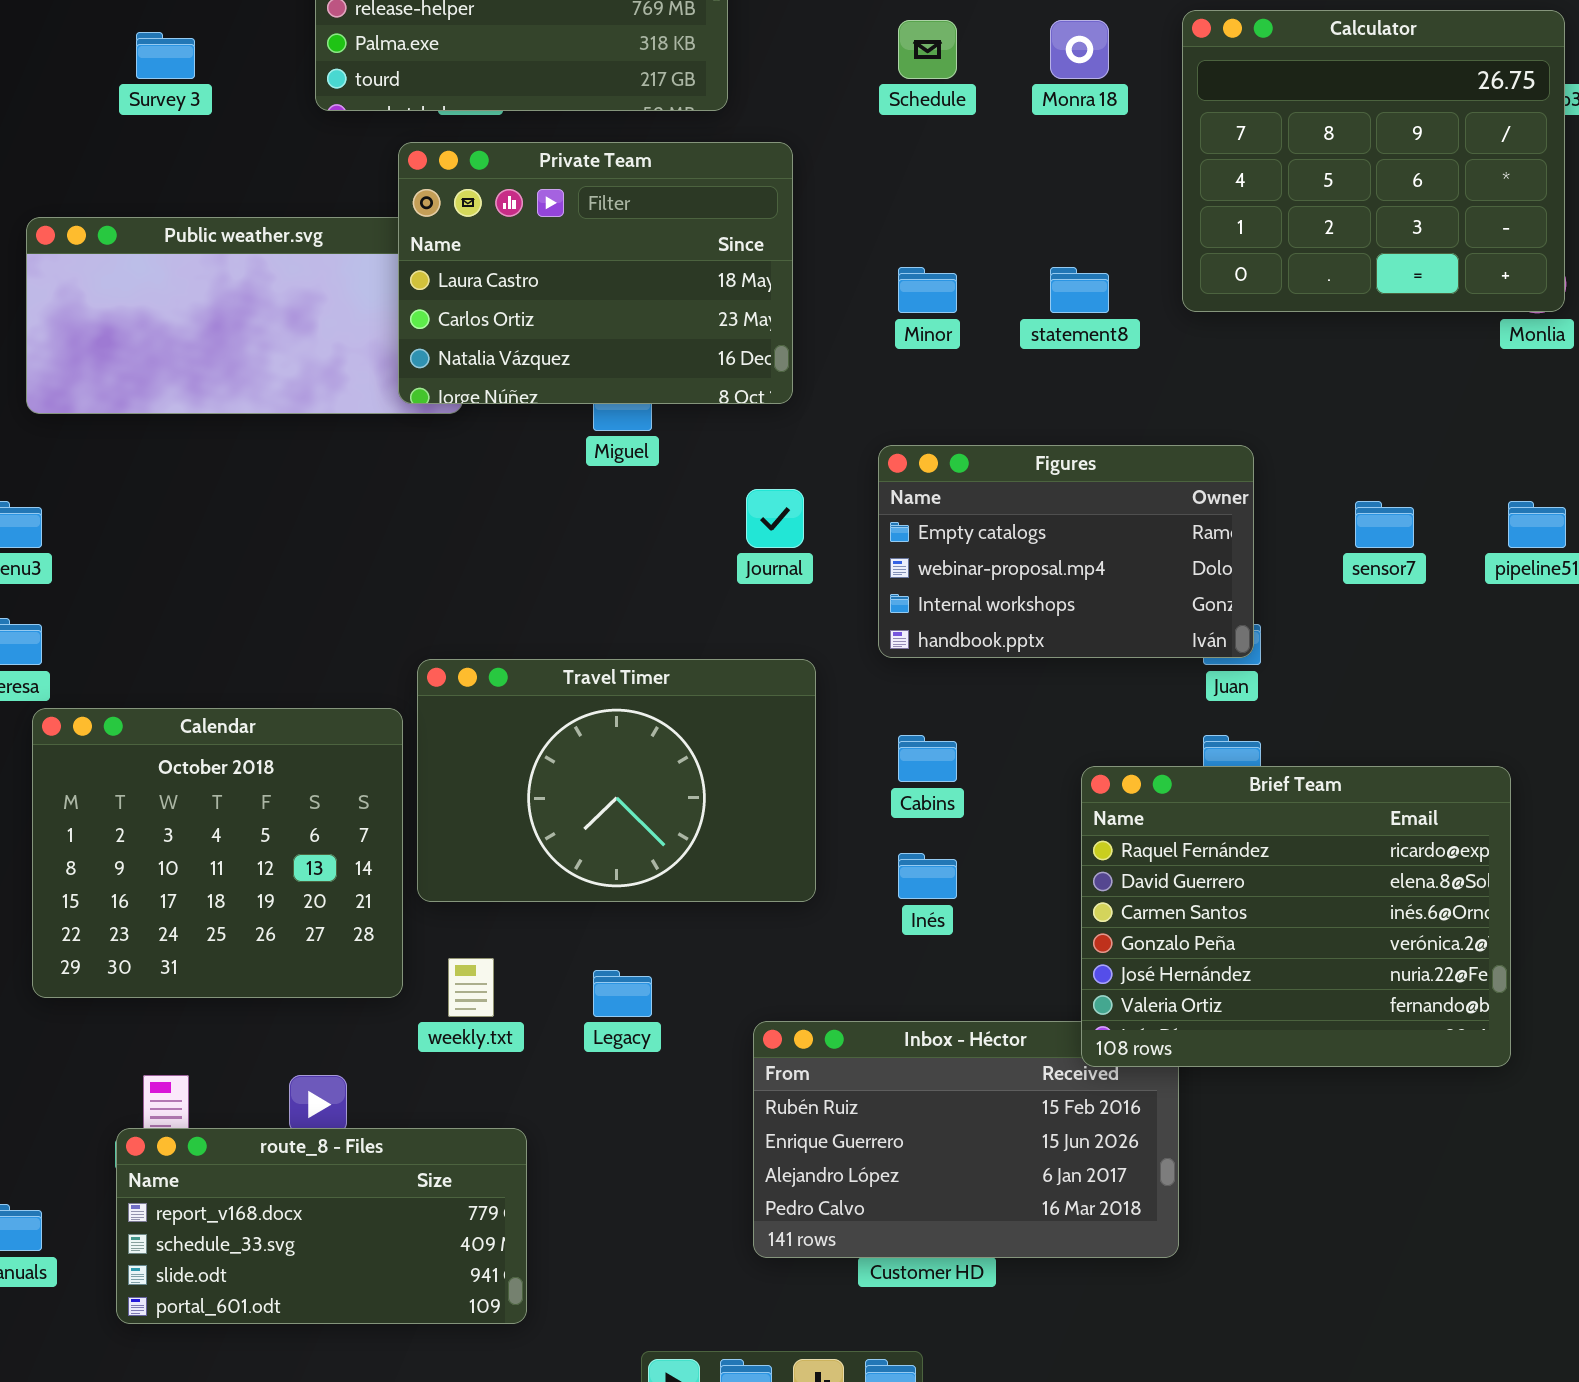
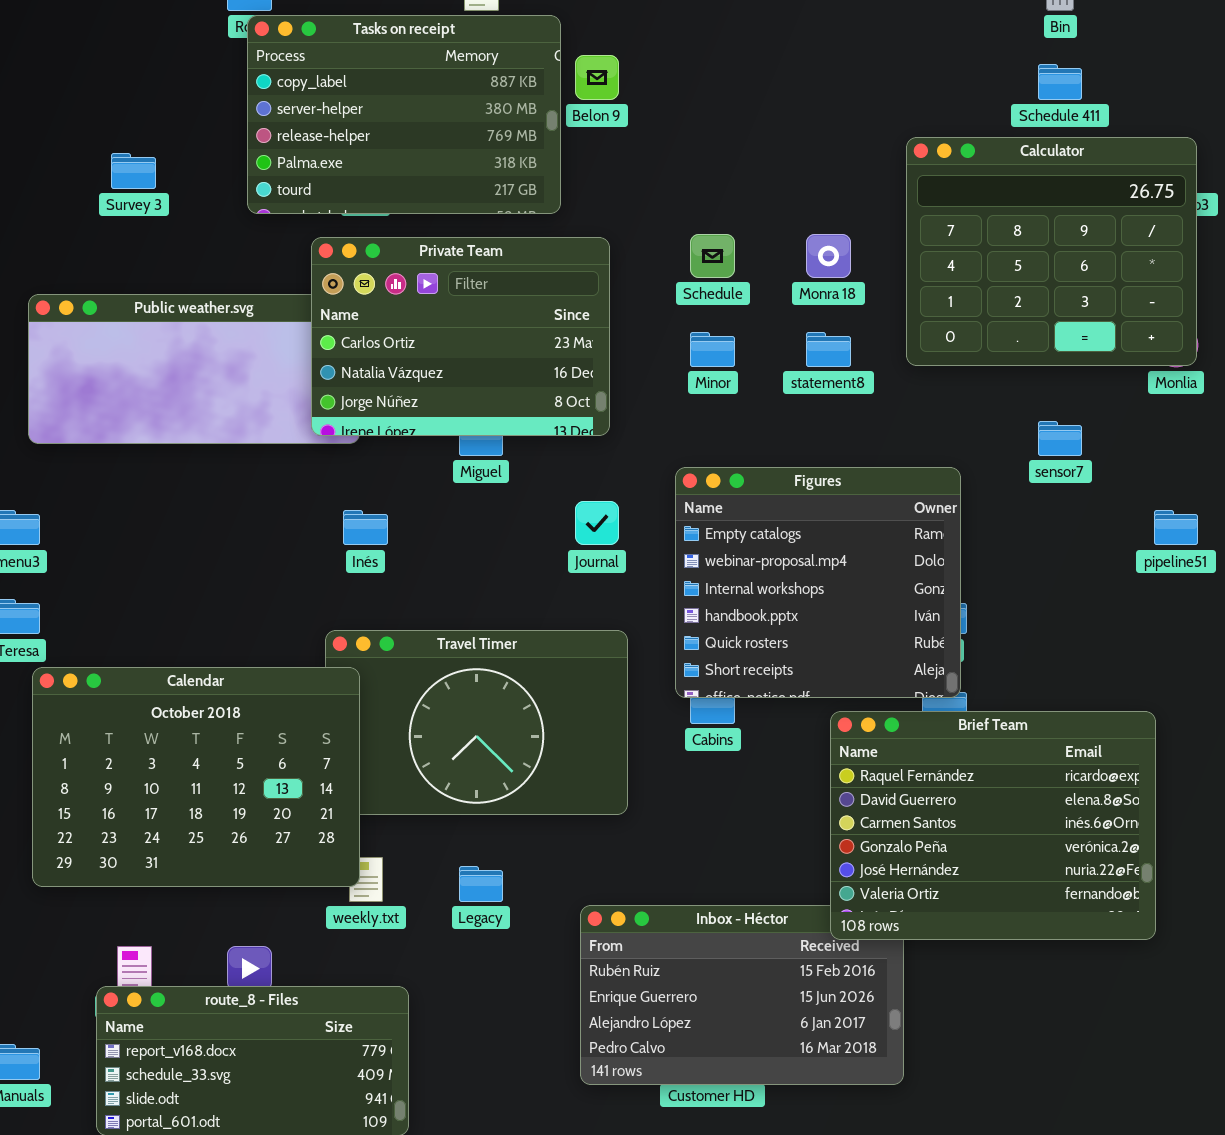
Schedule: [898,20,957,79] -> [690,234,735,278], moved
Monra 18: [1050,20,1109,79] -> [806,234,851,278], moved
Private Team: [398,142,793,404] -> [311,237,610,436], scrolled down 1 row
Figures: [878,445,1254,658] -> [675,467,961,698], resized
sensor7: [1355,501,1414,548] -> [1038,421,1082,456], moved
Calendar: [32,708,403,998] -> [32,667,360,887], resized
Inés: [898,853,957,899] -> [343,510,388,545], moved

